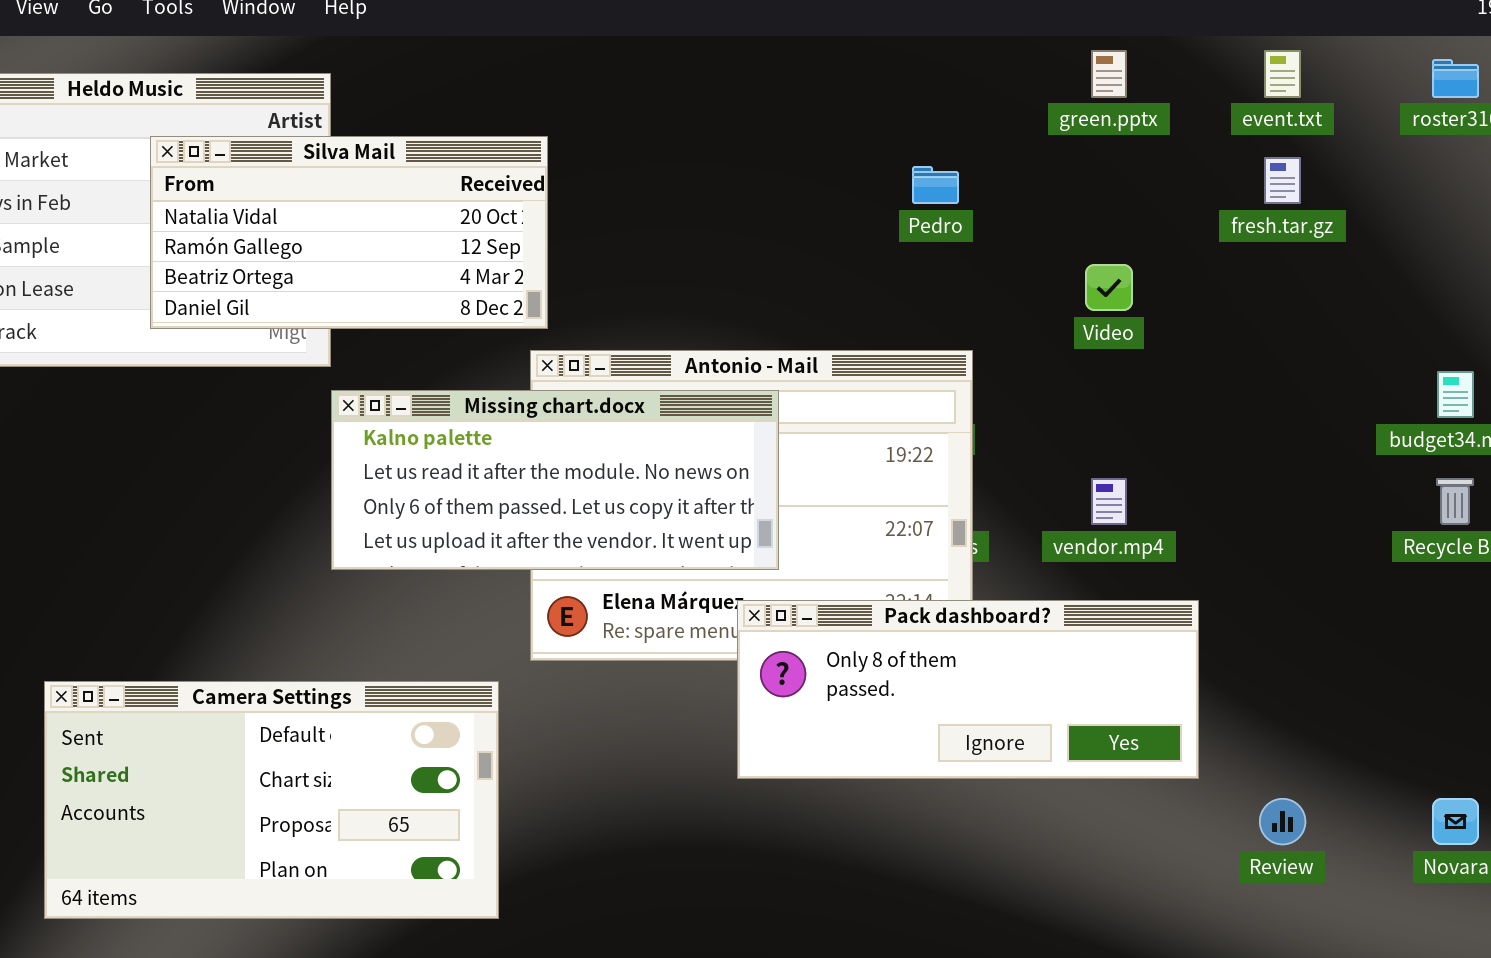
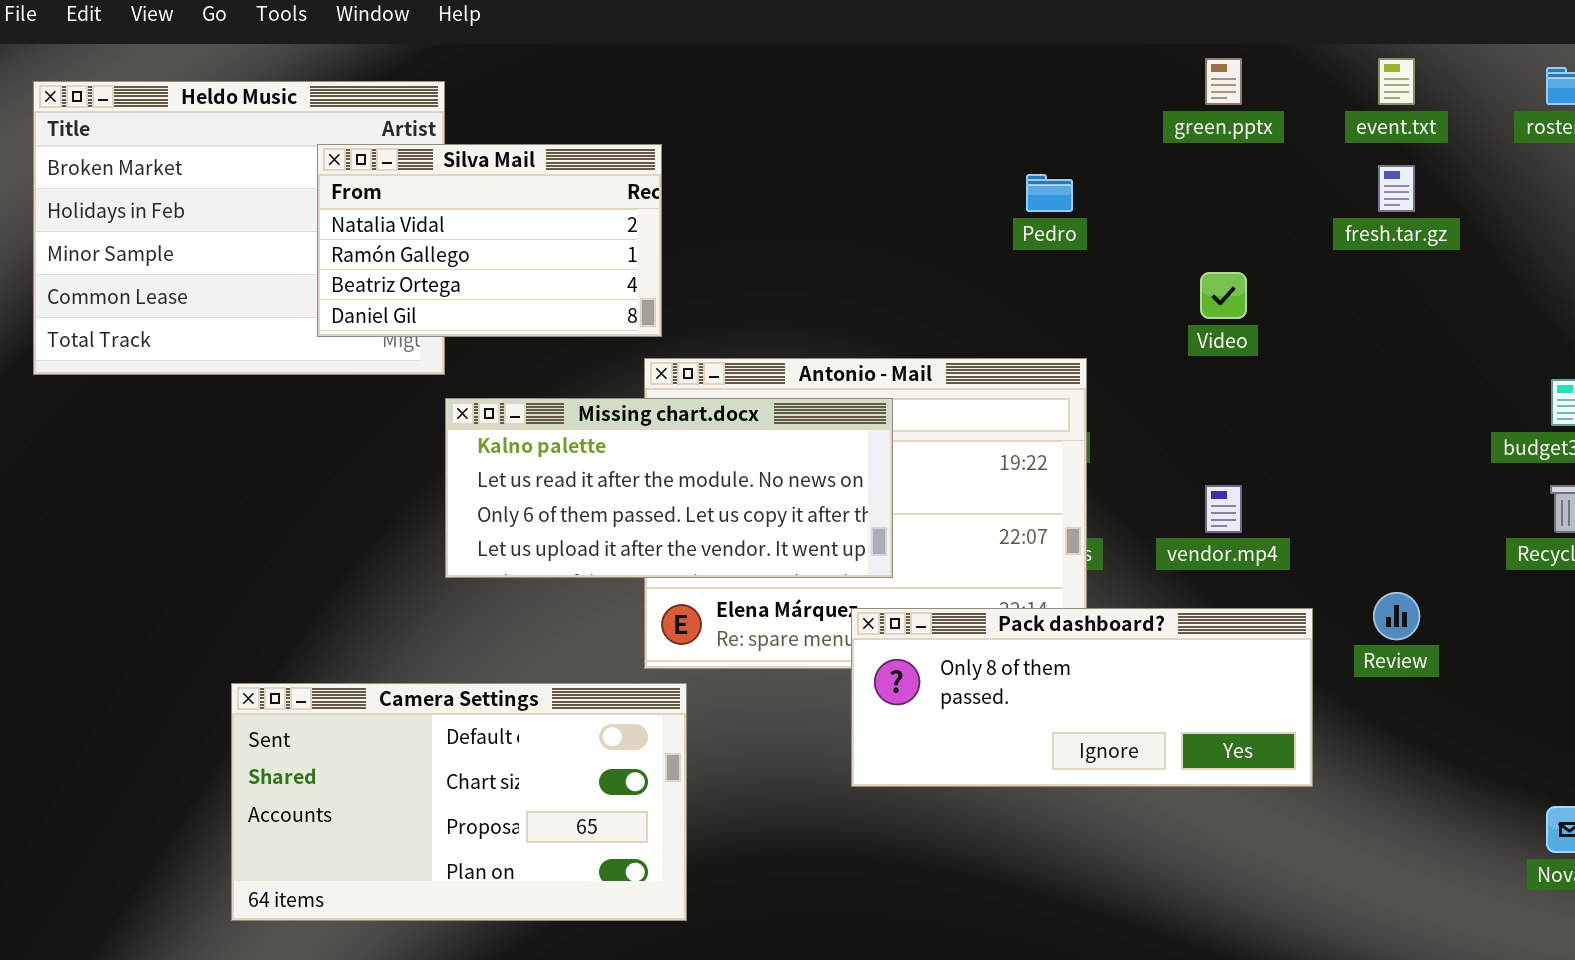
Silva Mail: [150,136,548,329] -> [317,144,662,337], resized
Camera Settings: [44,681,499,919] -> [231,683,687,921], moved
Review: [1259,798,1306,845] -> [1373,592,1420,640], moved

